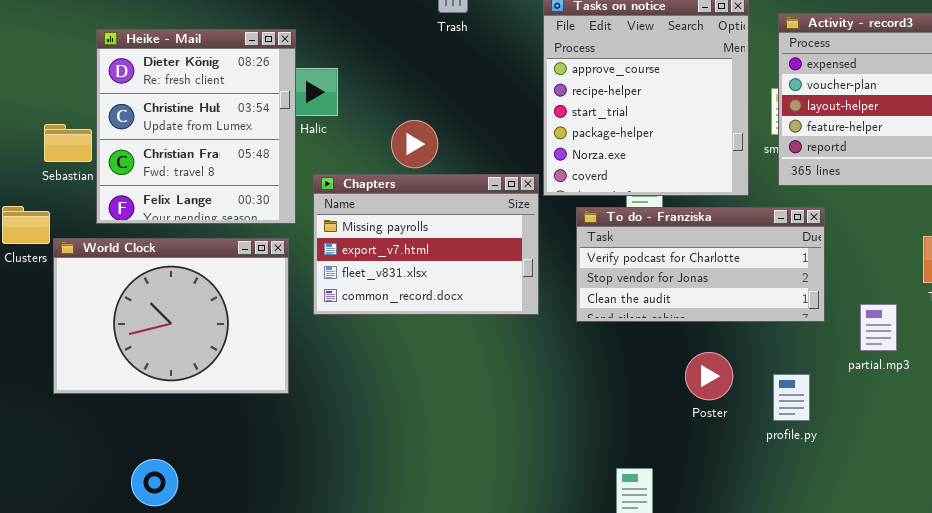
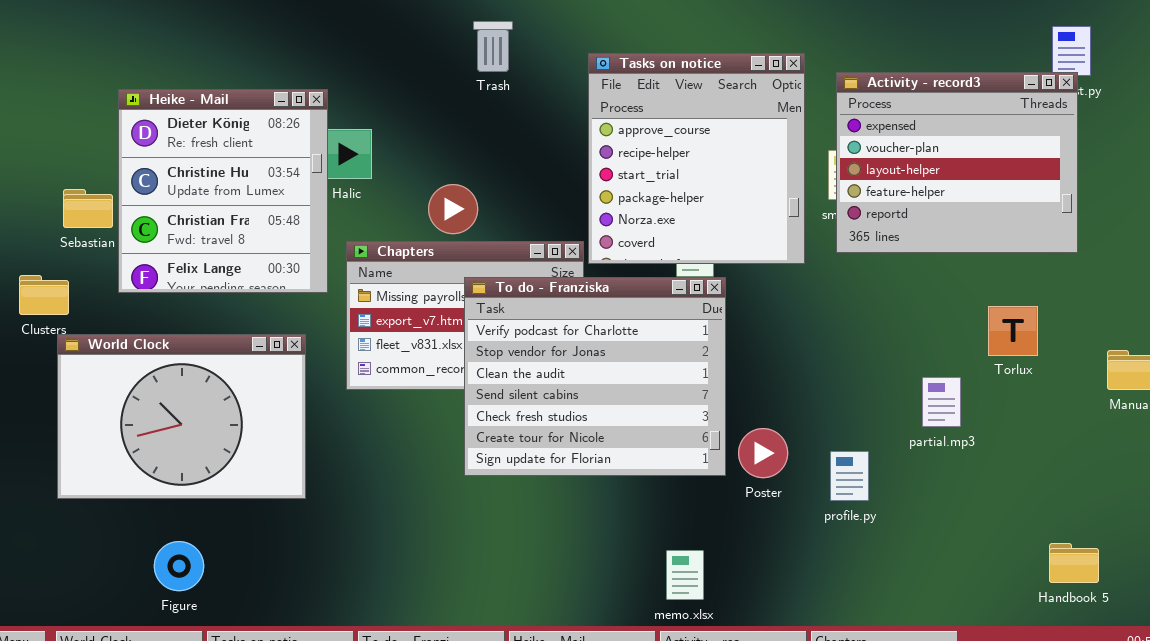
To do - Franziska: [576,207,825,322] -> [464,277,726,476], moved, resized
World Clock: [53,238,289,394] -> [57,334,306,499], moved

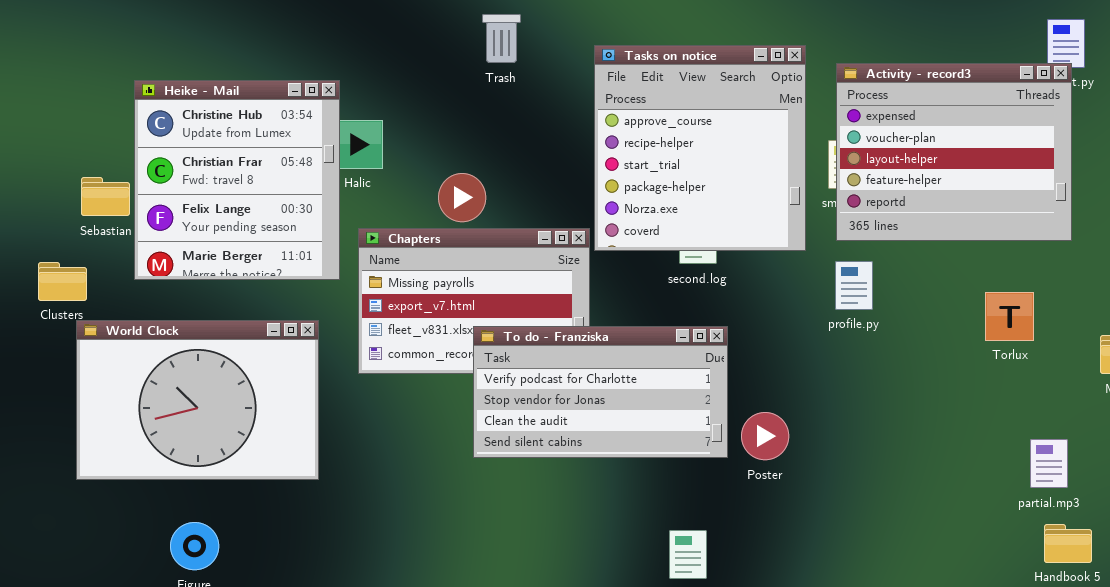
Heike - Mail: [118,89,328,293] -> [134,80,340,280], scrolled down 1 row
To do - Franziska: [464,277,726,476] -> [473,326,728,458], resized
partial.mp3: [922,377,961,427] -> [1030,439,1068,488], moved
profile.py: [830,451,869,501] -> [835,261,873,310], moved

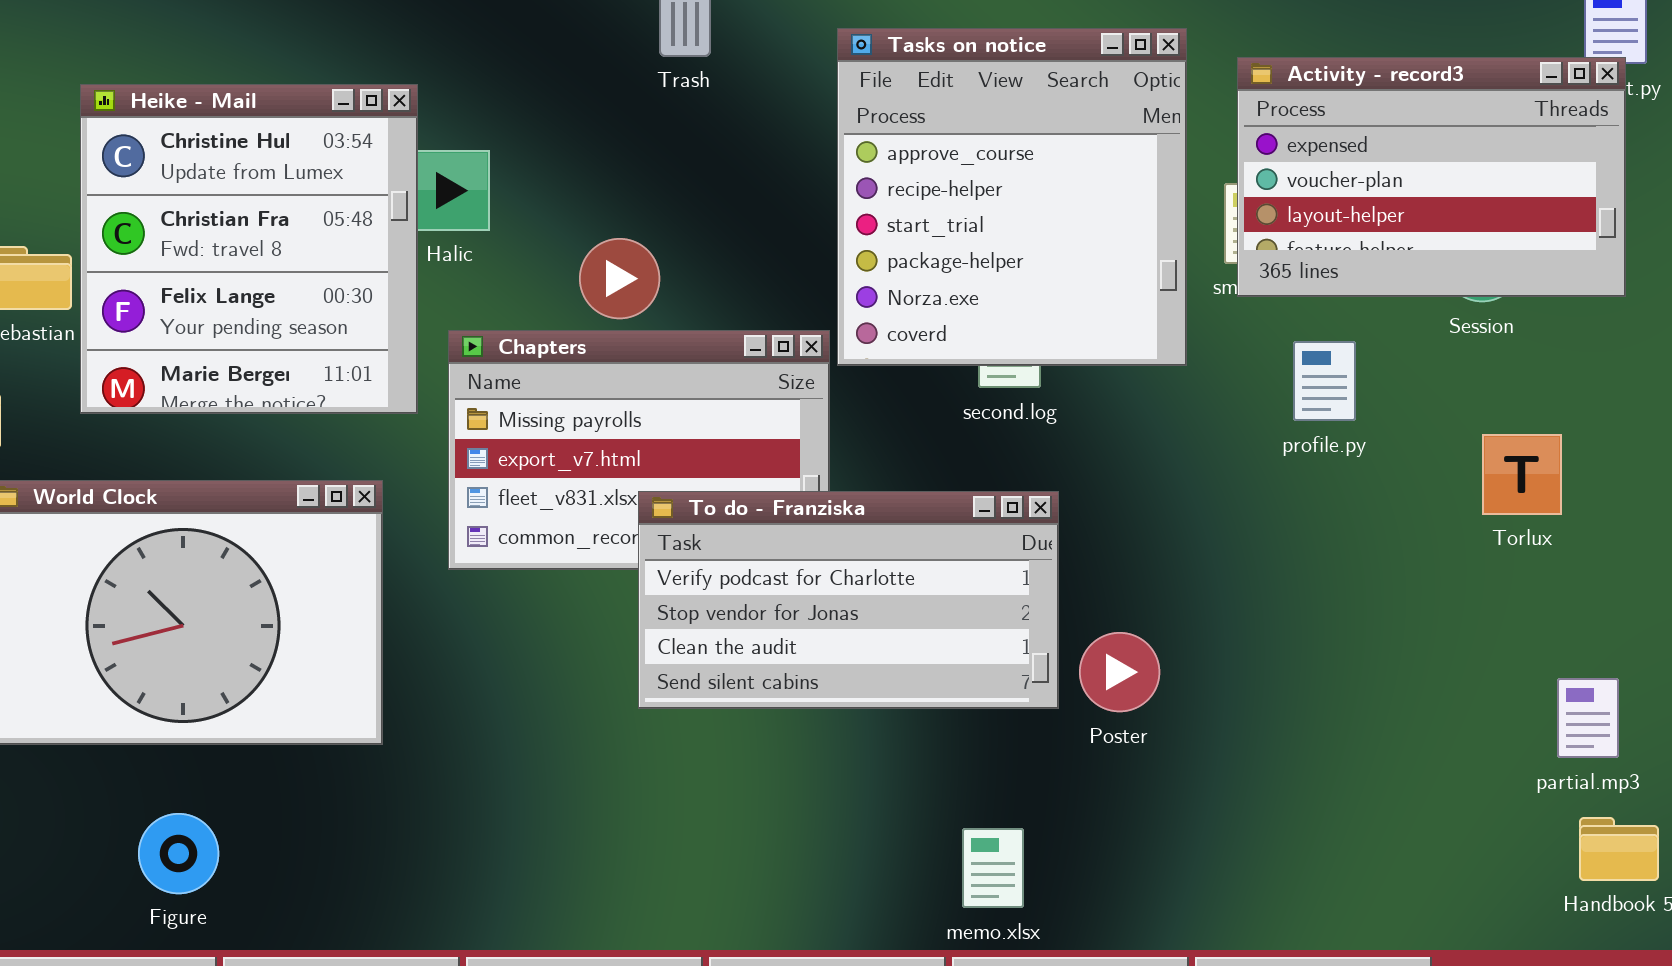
Activity - record3: [836,63,1072,241] -> [1237,57,1626,297], resized
profile.py: [835,261,873,310] -> [1293,341,1356,421], moved

